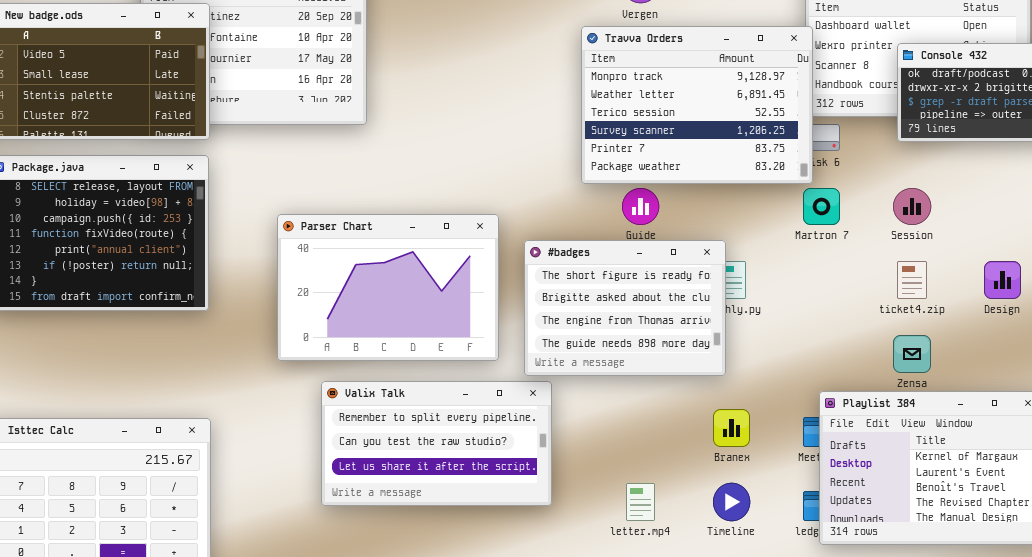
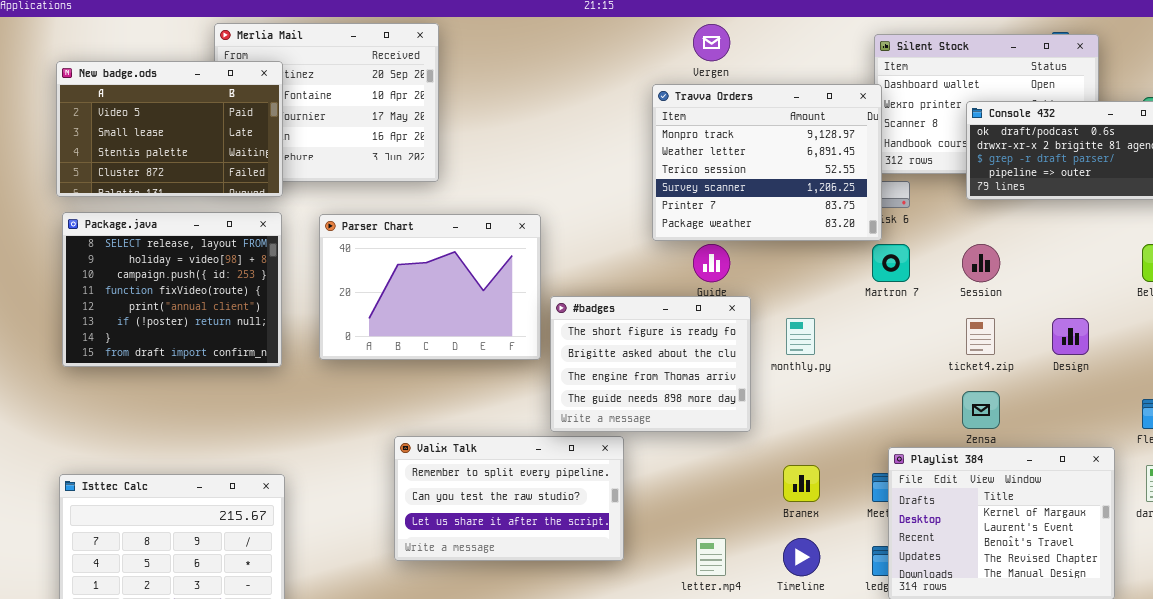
Parser Chart: [277,214,499,361] -> [319,214,541,360], moved
#badges: [524,240,726,376] -> [550,296,751,432], moved

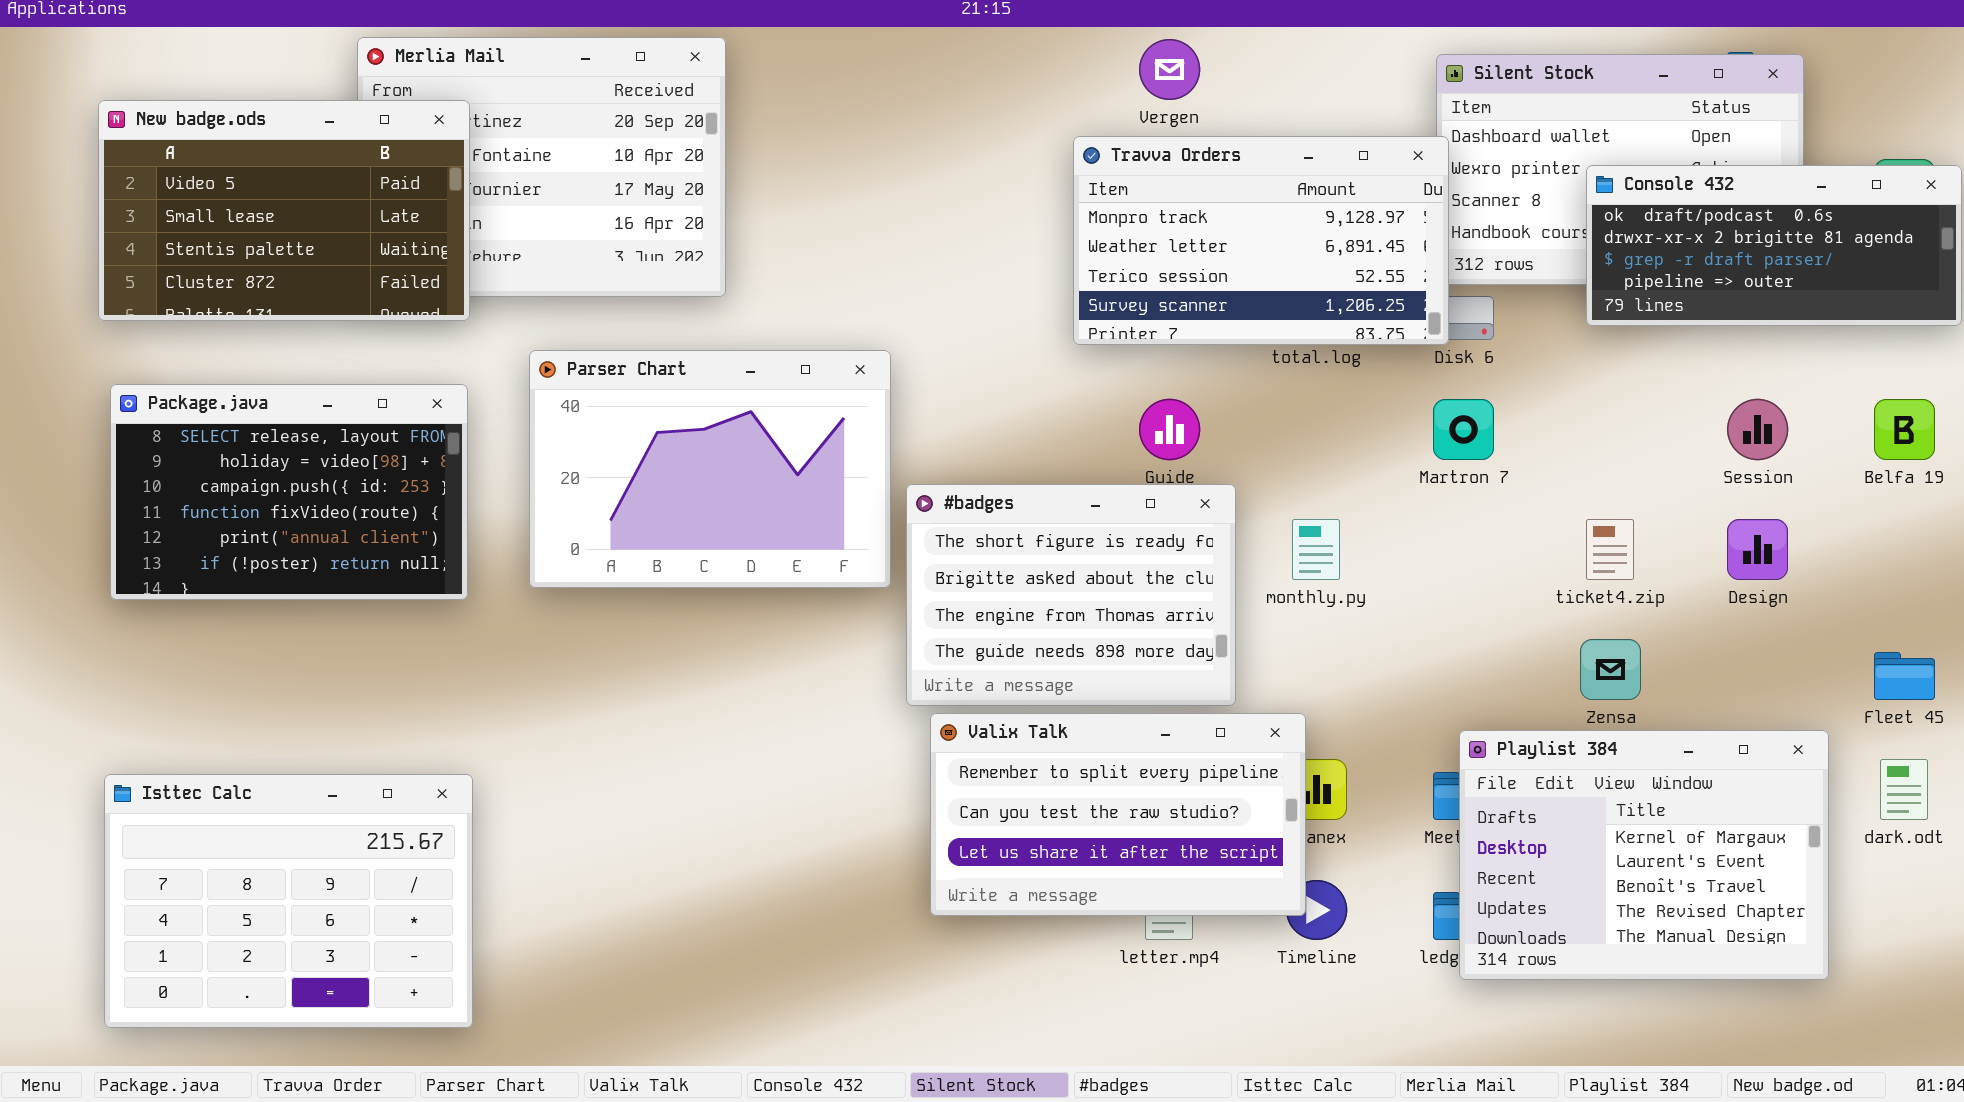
Travva Orders: [652,84,882,241] -> [1073,136,1449,345], resized
Package.java: [62,212,282,367] -> [110,384,468,600], resized
Session: [962,244,1000,282] -> [1727,399,1788,460], moved
Valix Talk: [394,436,624,561] -> [930,713,1306,916], moved

